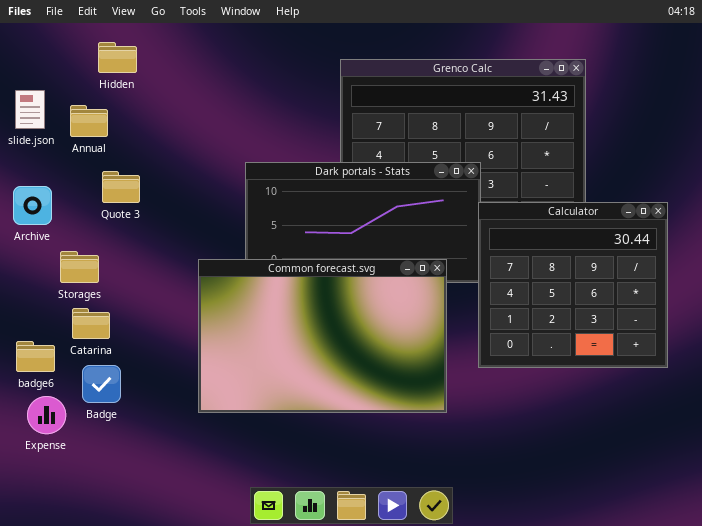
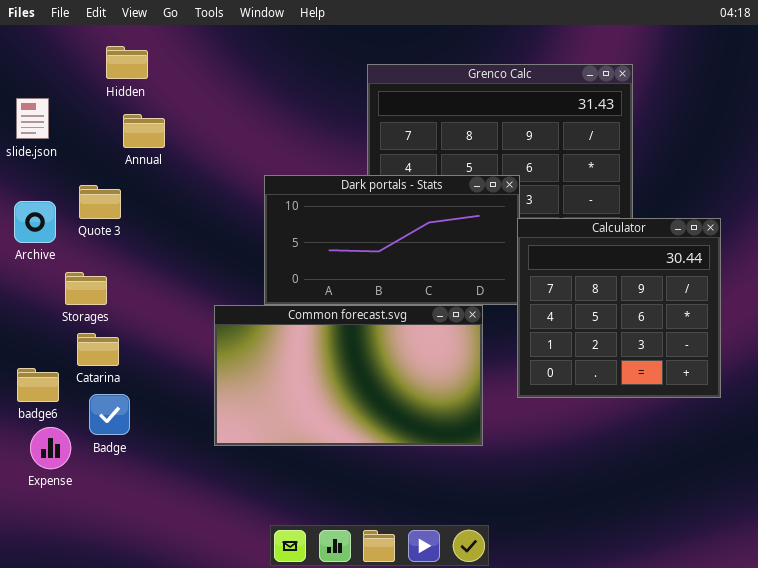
Annual: [70,105,108,137] -> [123,114,165,148], moved
Quote 3: [102,171,140,203] -> [79,185,121,219], moved
Common forecast.svg: [198,259,447,413] -> [214,305,483,446], resized

